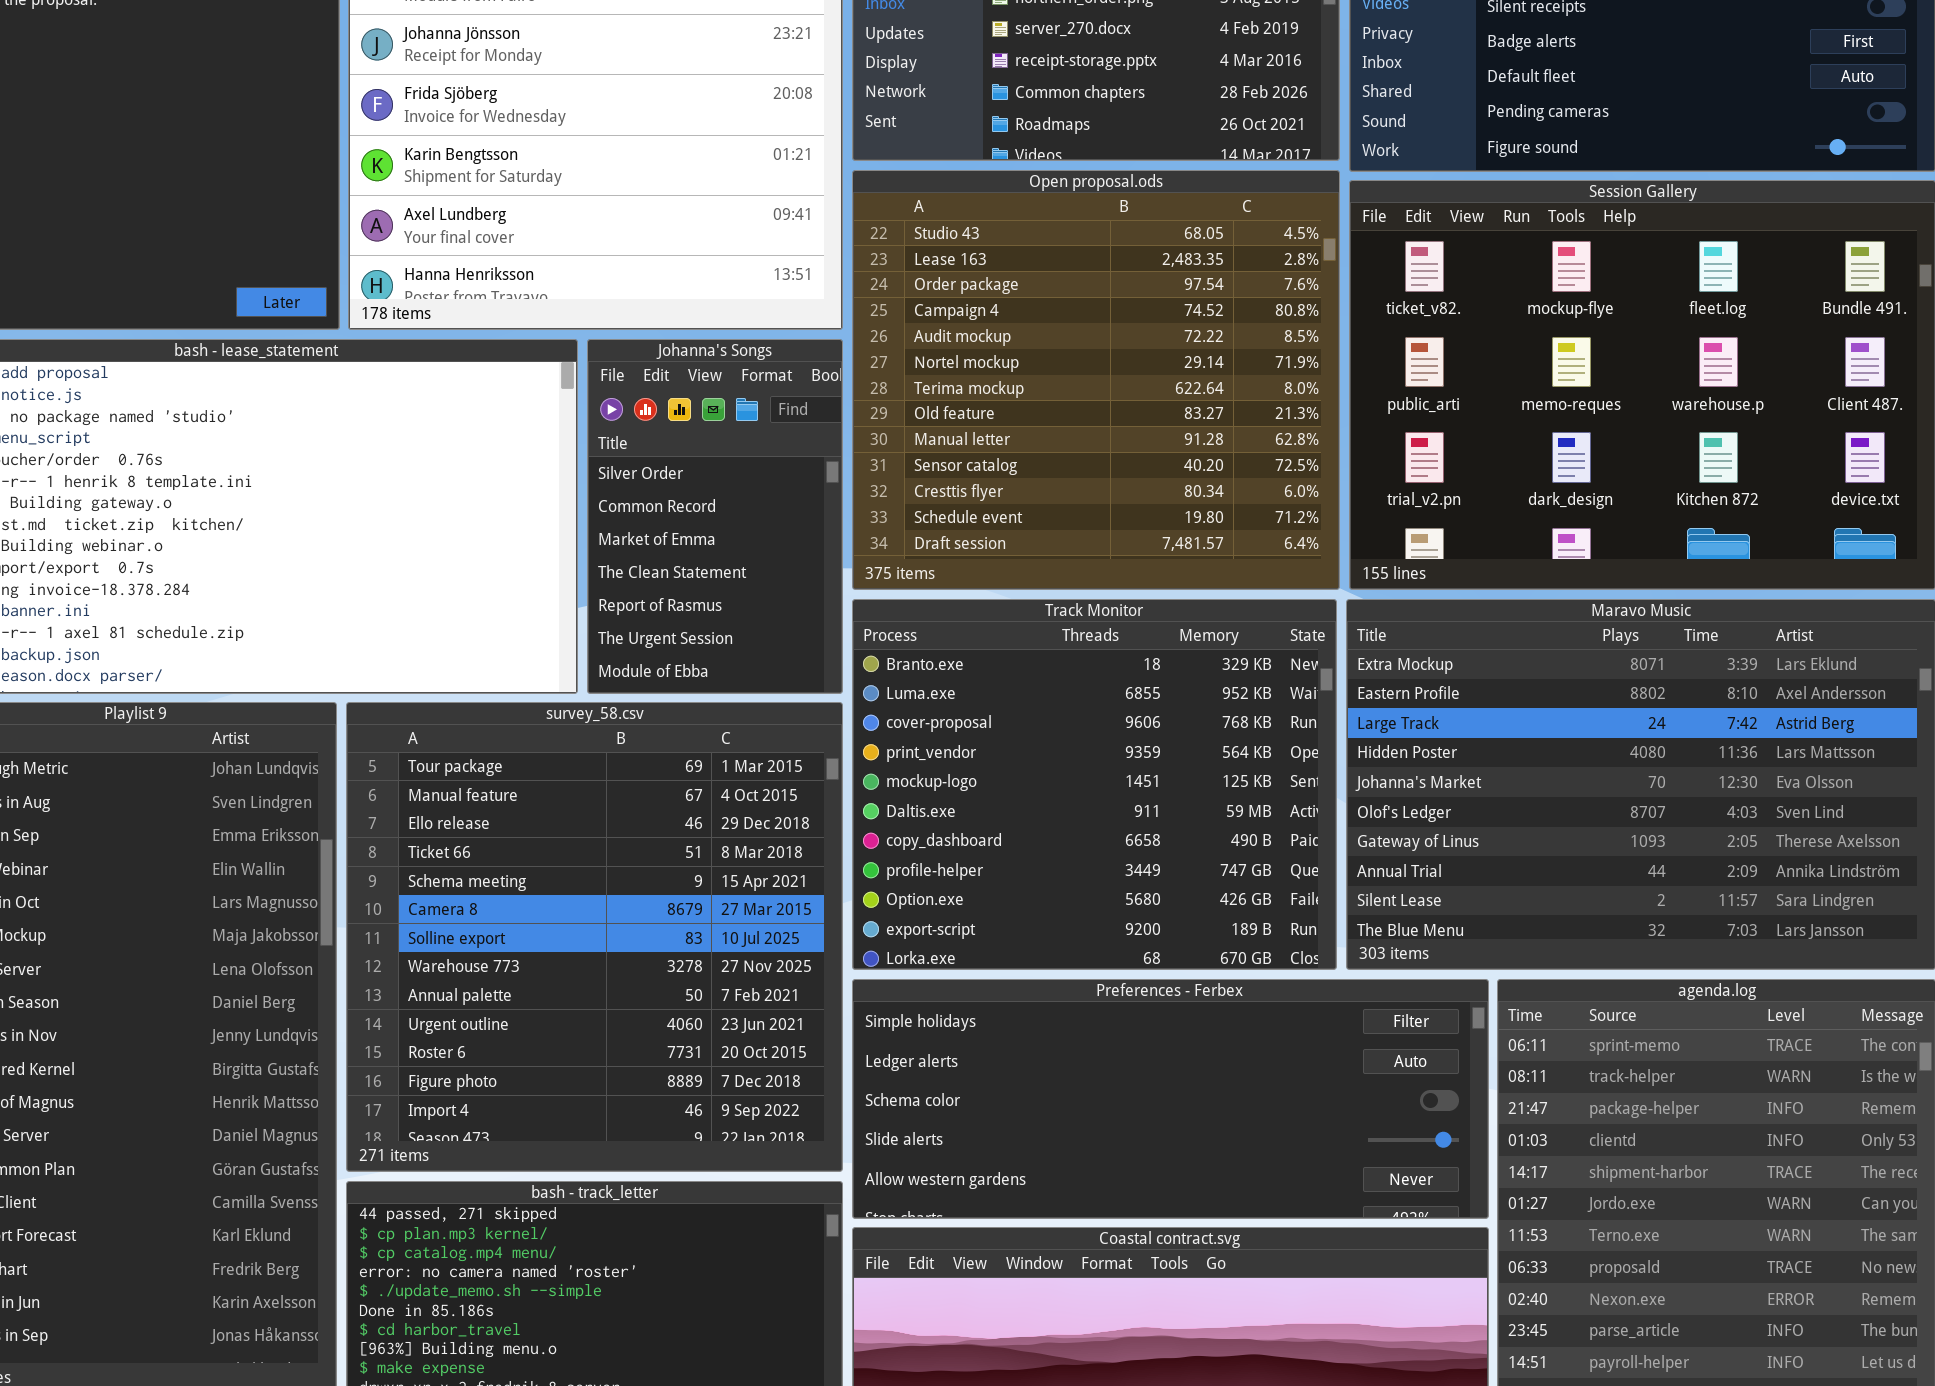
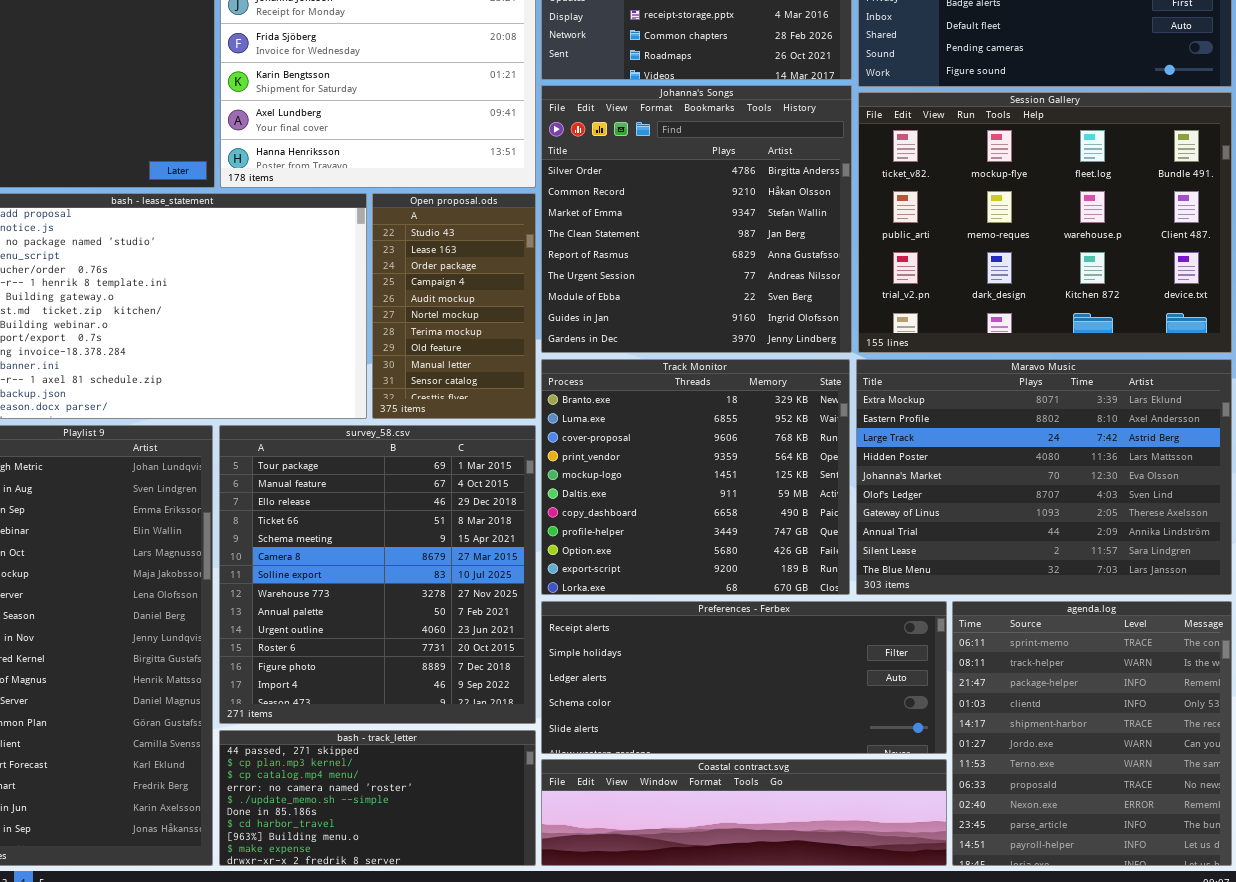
Open proposal.ods: [852,170,1340,590] -> [372,193,536,419], moved, resized
Johanna's Songs: [587,339,843,694] -> [541,85,852,353], moved, resized
Preferences - Ferbex: [852,979,1489,1219] -> [541,601,947,754], scrolled up 1 row

